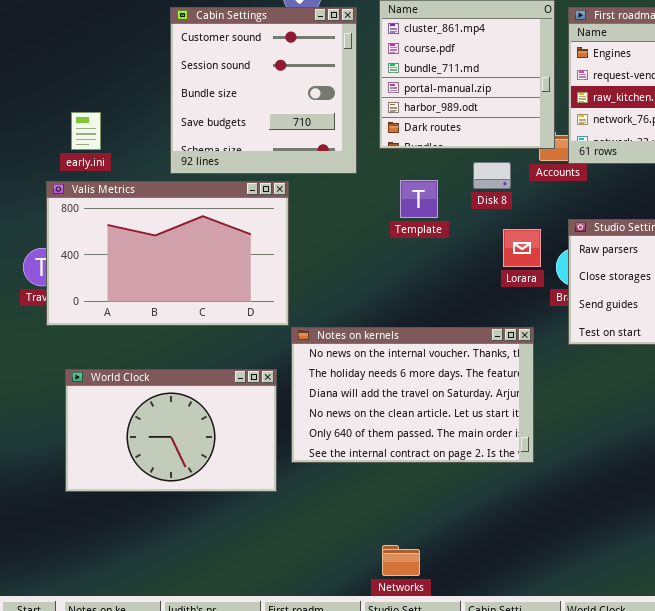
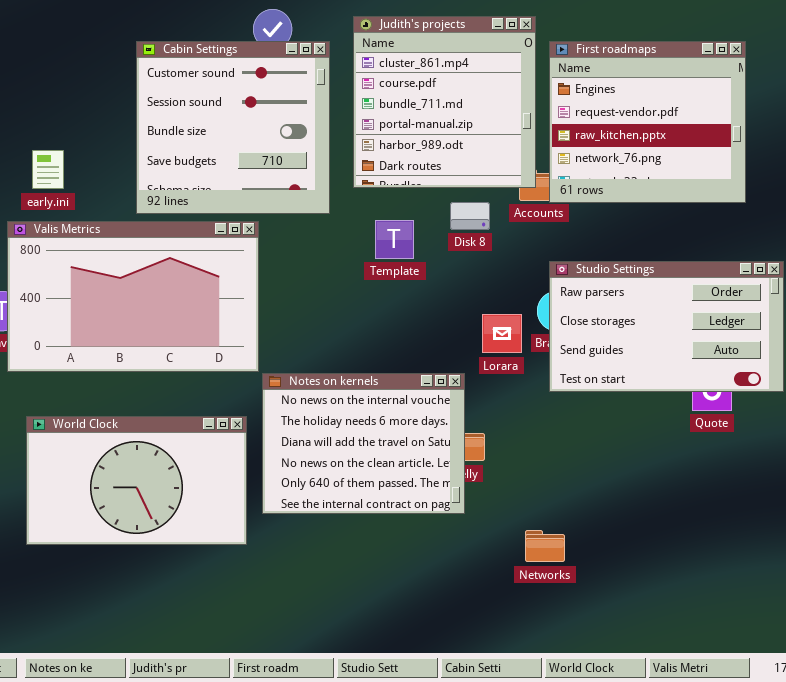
Lorara: [503,229,541,267] -> [482,314,522,353], moved
Notes on kernels: [291,327,534,463] -> [262,373,465,514], resized
Networks: [382,545,420,576] -> [525,530,565,562], moved

